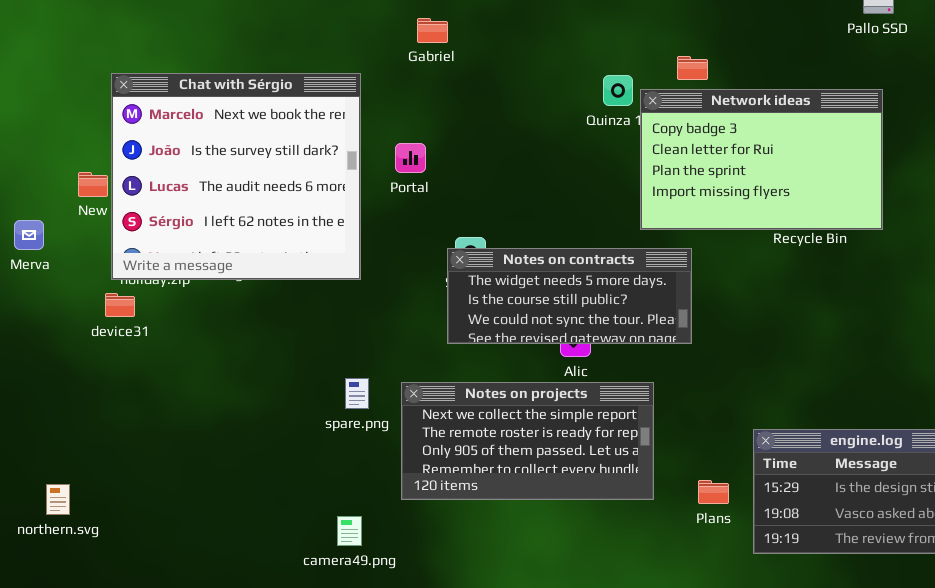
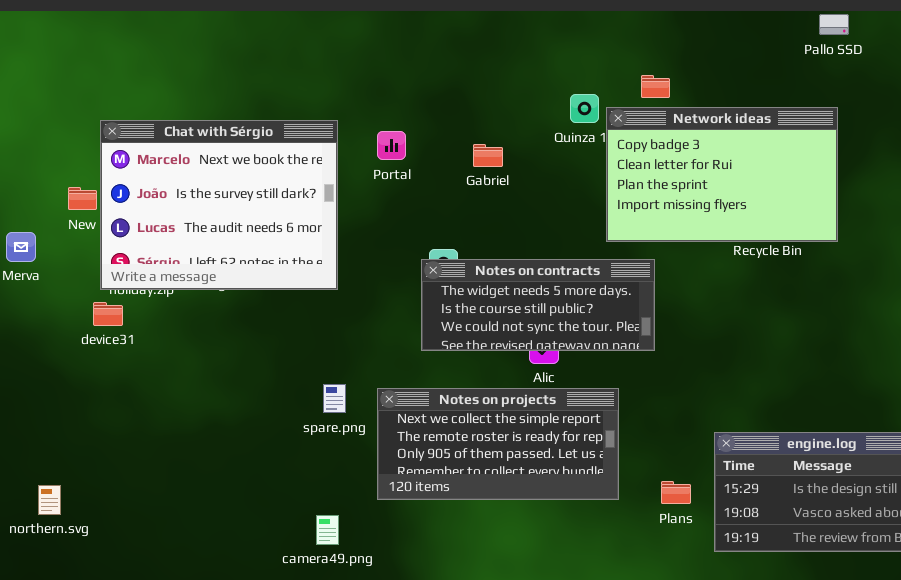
Gabriel: [417,18,448,43] -> [473,144,503,167], moved
Chat with Sérgio: [111,73,361,280] -> [100,120,338,290], resized
Portal: [395,143,426,173] -> [377,131,406,160], moved

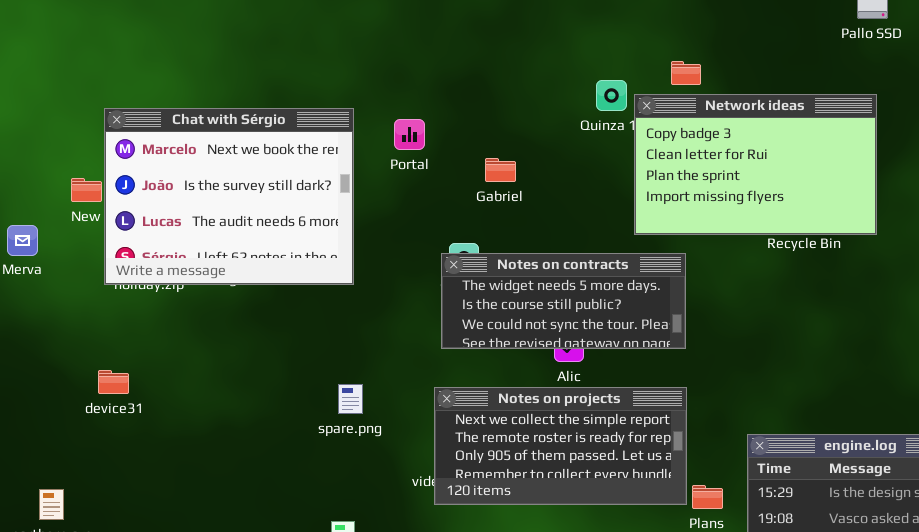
Gabriel: [473,144,503,167] -> [485,158,516,182], moved
device31: [93,302,123,326] -> [98,370,129,394], moved
Notes on projects: [377,388,619,500] -> [434,387,687,505], moved

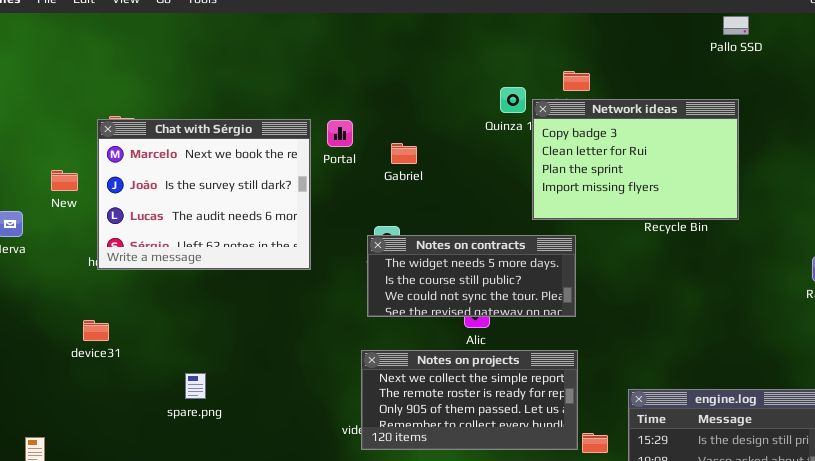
Chat with Sérgio: [104,108,354,285] -> [97,119,311,270], moved
Gabriel: [485,158,516,182] -> [391,143,417,164], moved
device31: [98,370,129,394] -> [83,320,109,341], moved
spare.png: [338,384,363,414] -> [185,373,206,399], moved

